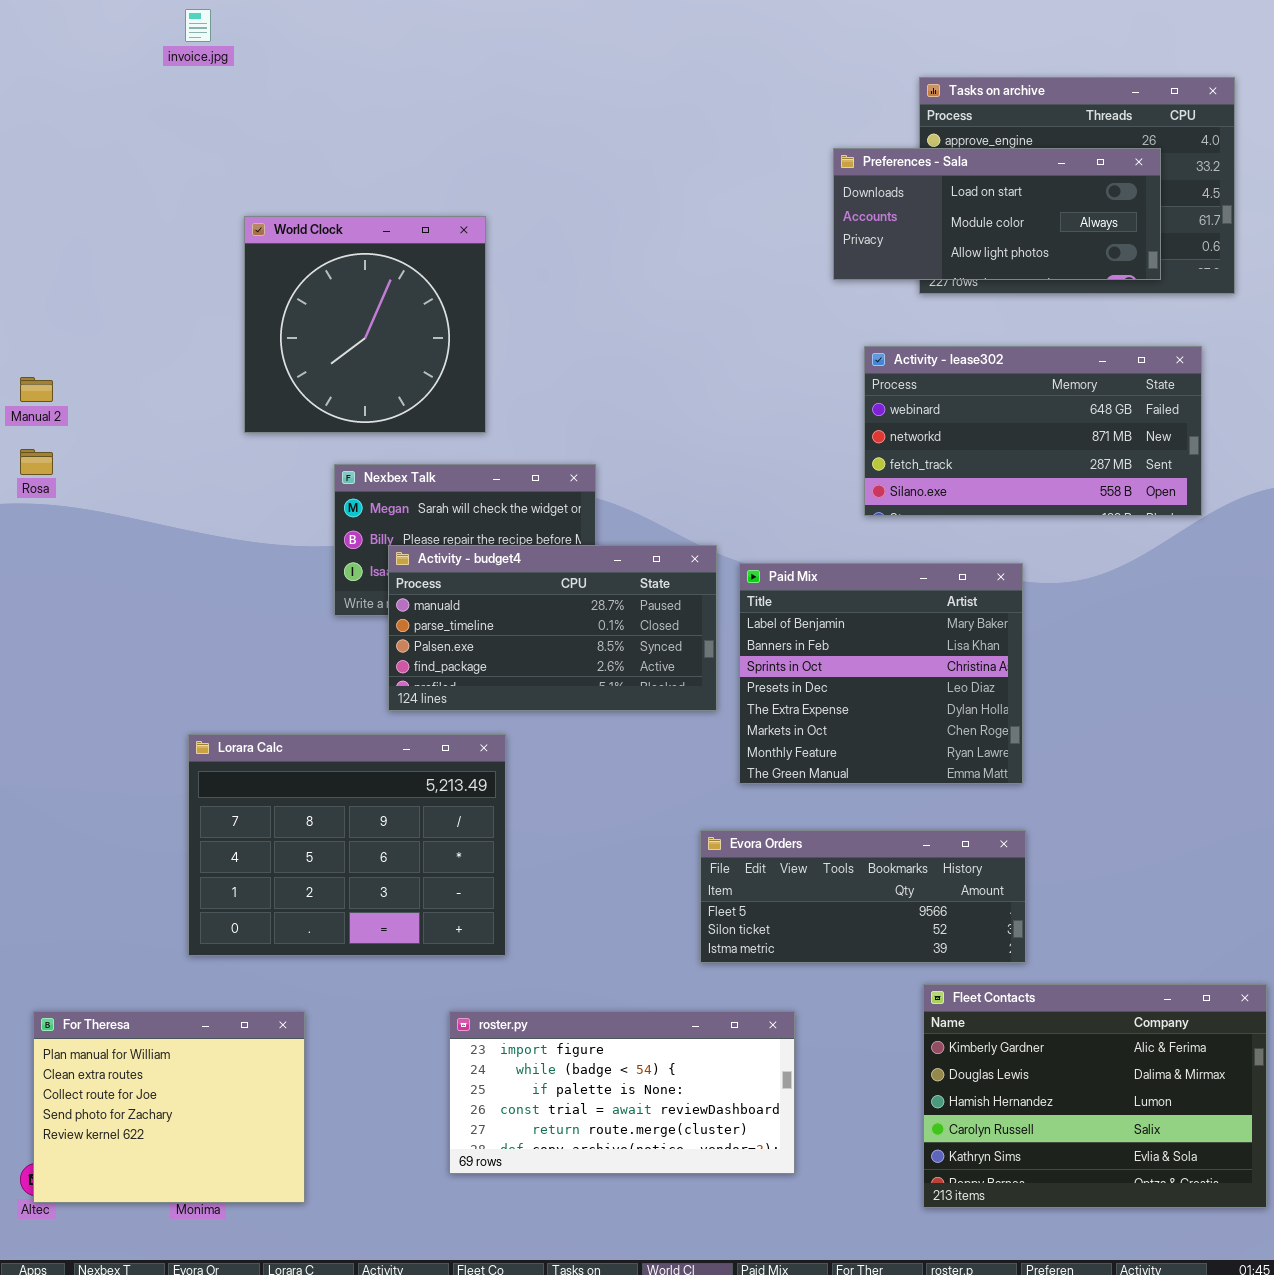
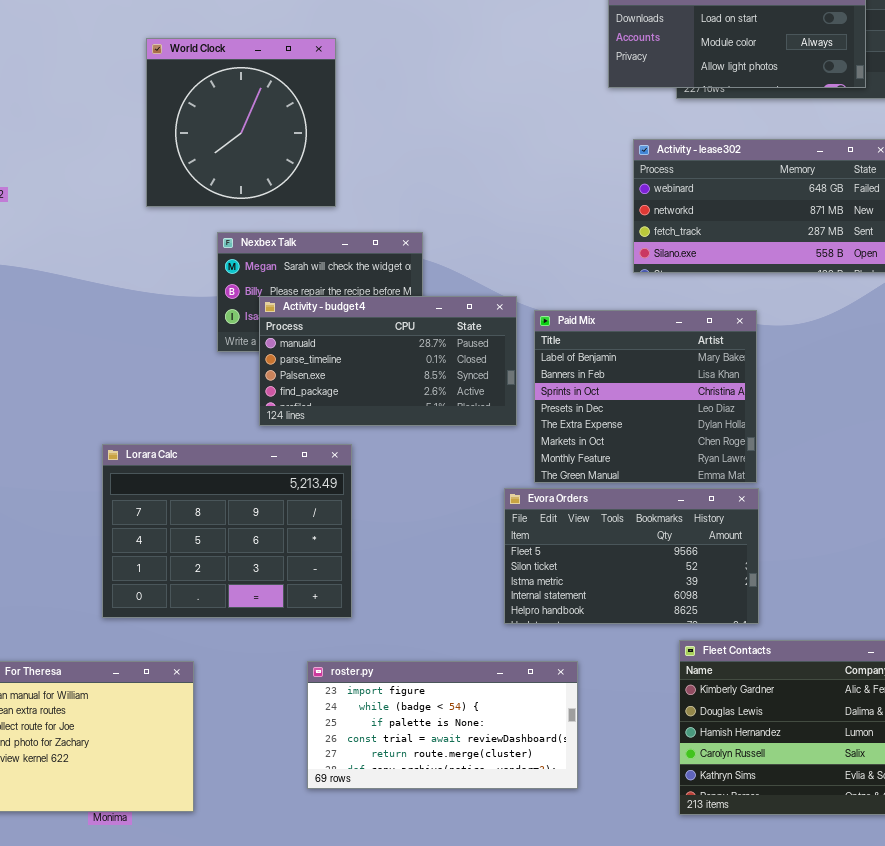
Evora Orders: [700,830,1026,963] -> [504,488,759,624], resized

